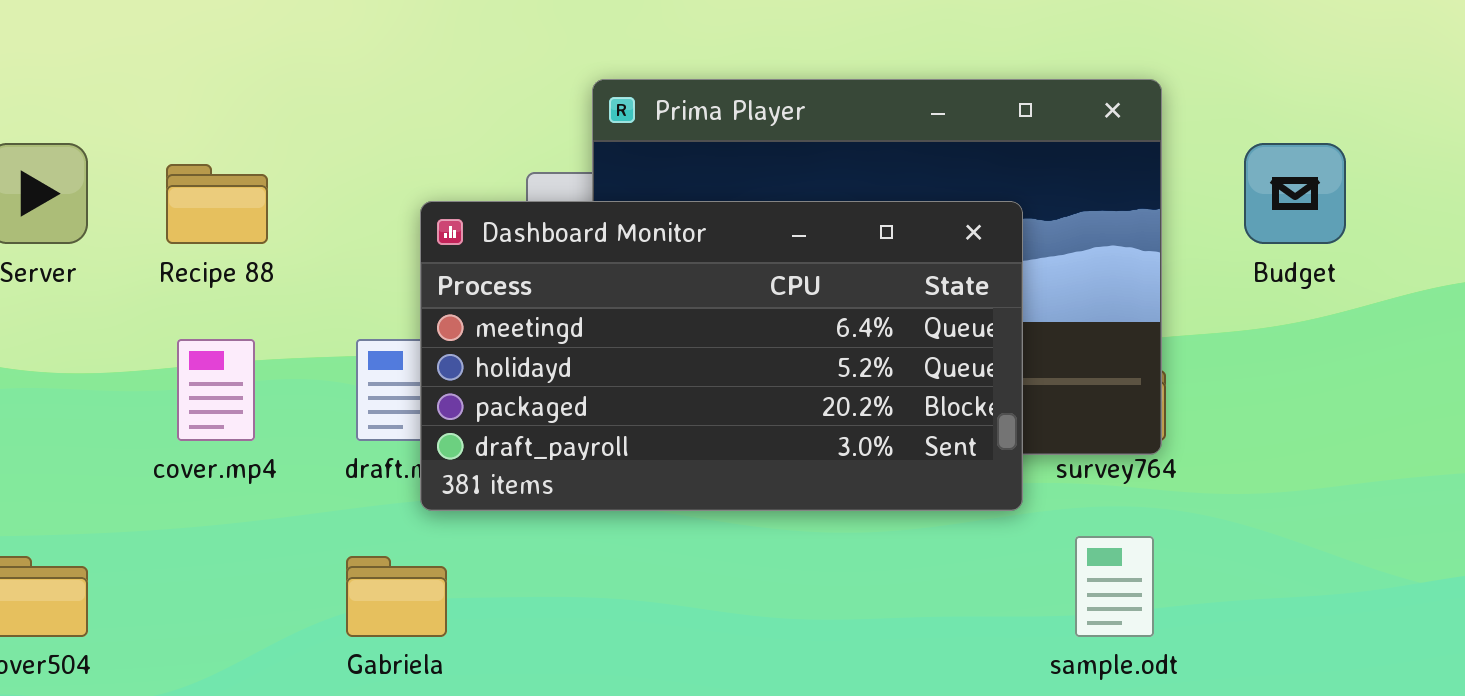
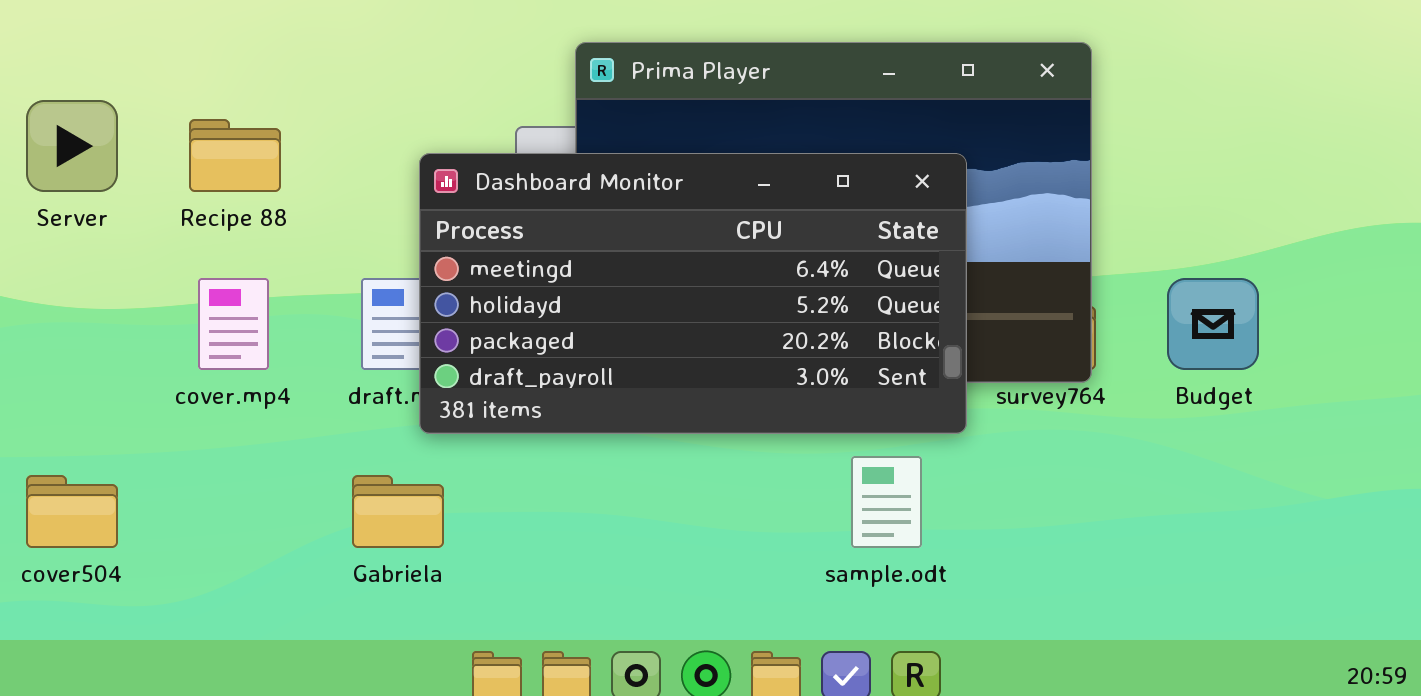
Budget: [1244,143,1346,244] -> [1167,278,1259,370], moved
sample.odt: [1075,536,1154,637] -> [851,456,922,548], moved

